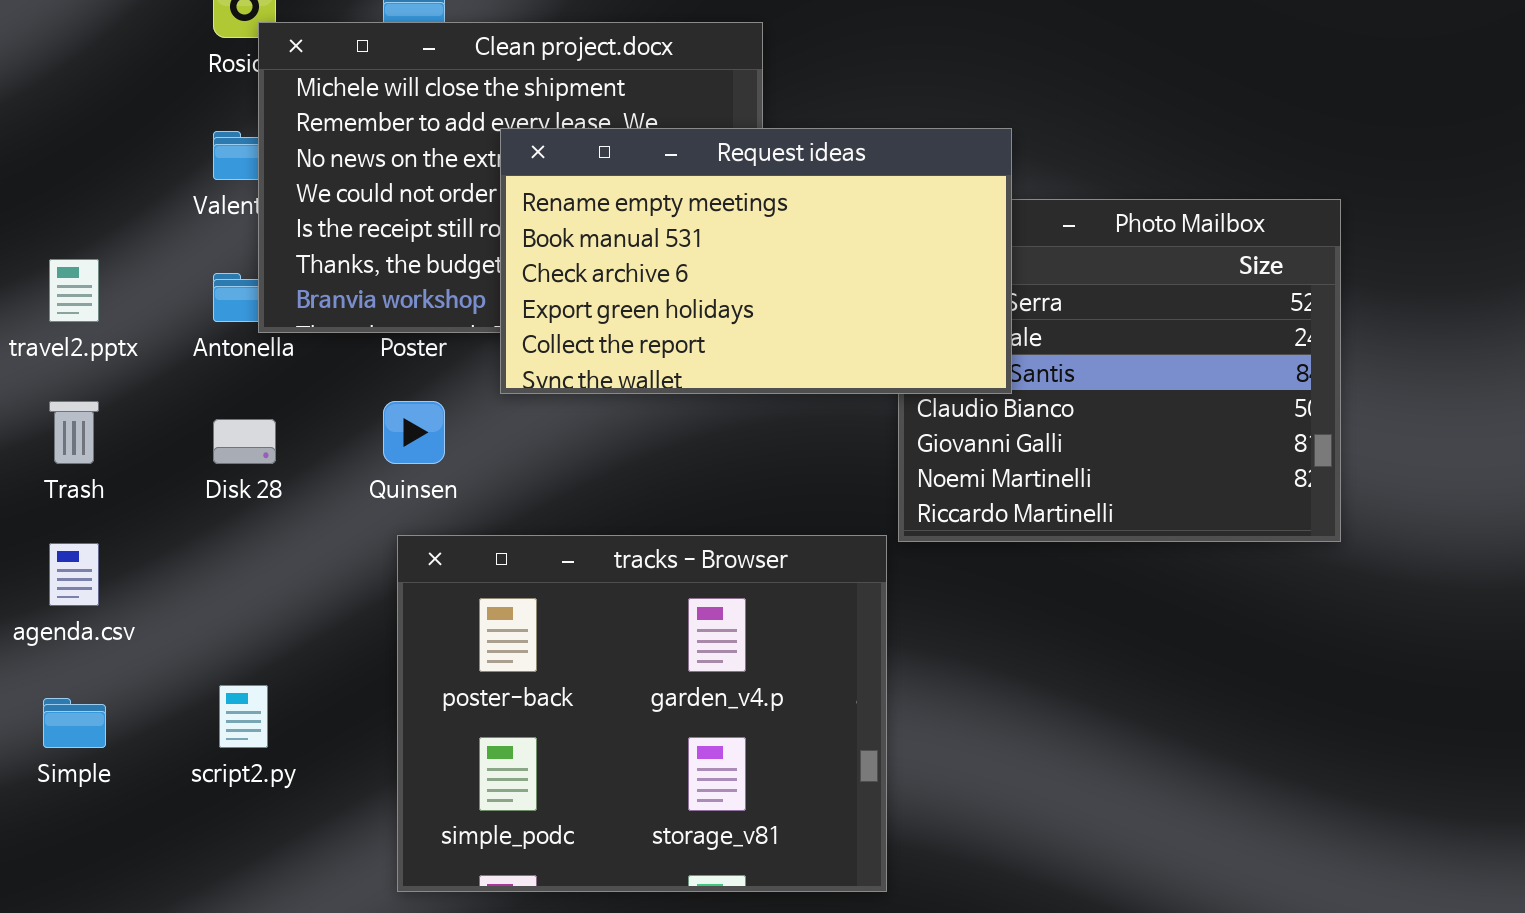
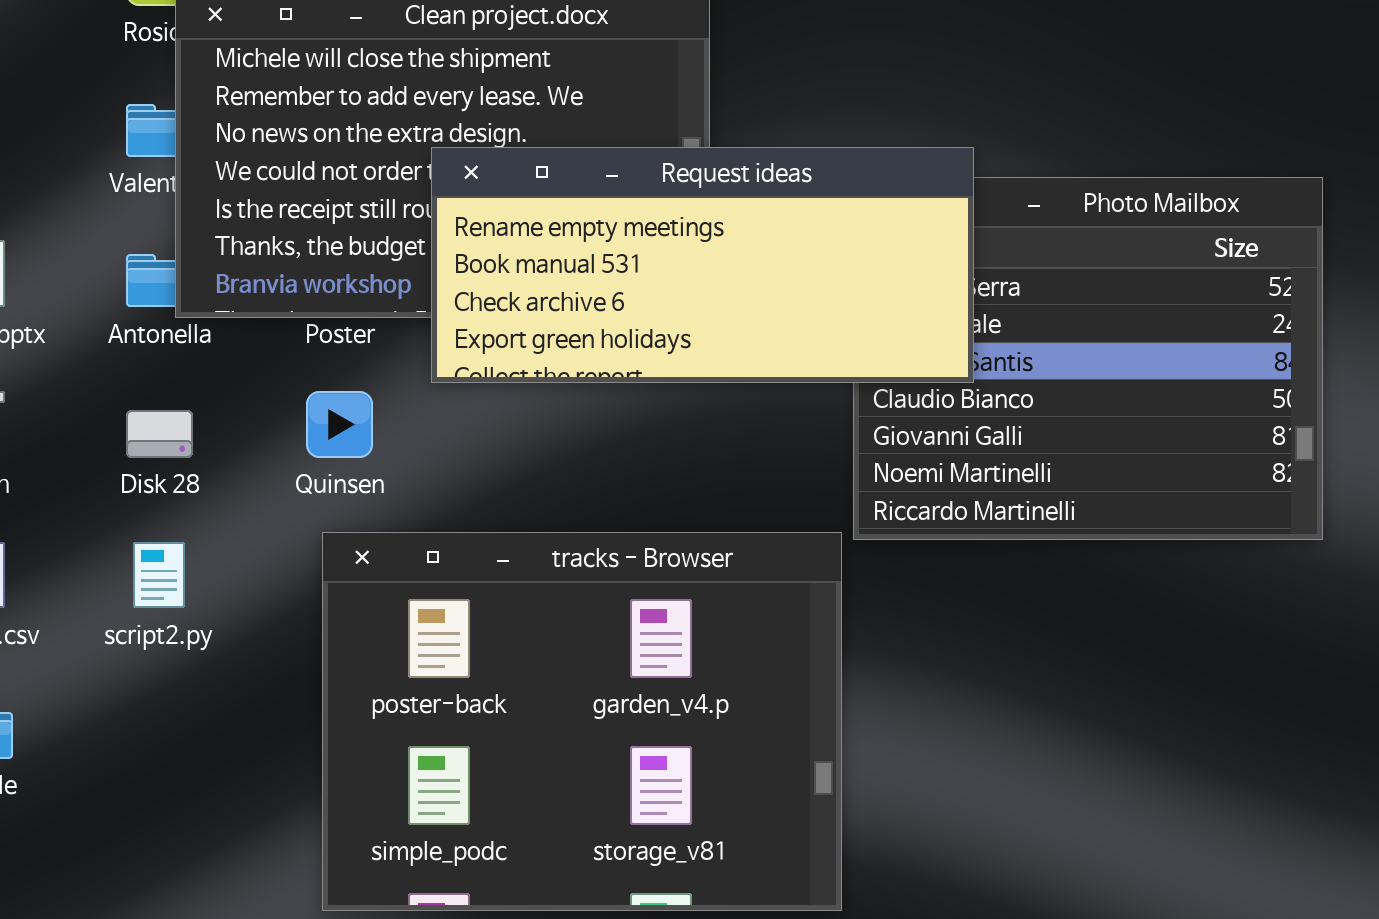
Request ideas: [500,128,1012,394] -> [431,147,974,383], resized
script2.py: [219,685,268,748] -> [133,542,185,608], moved

